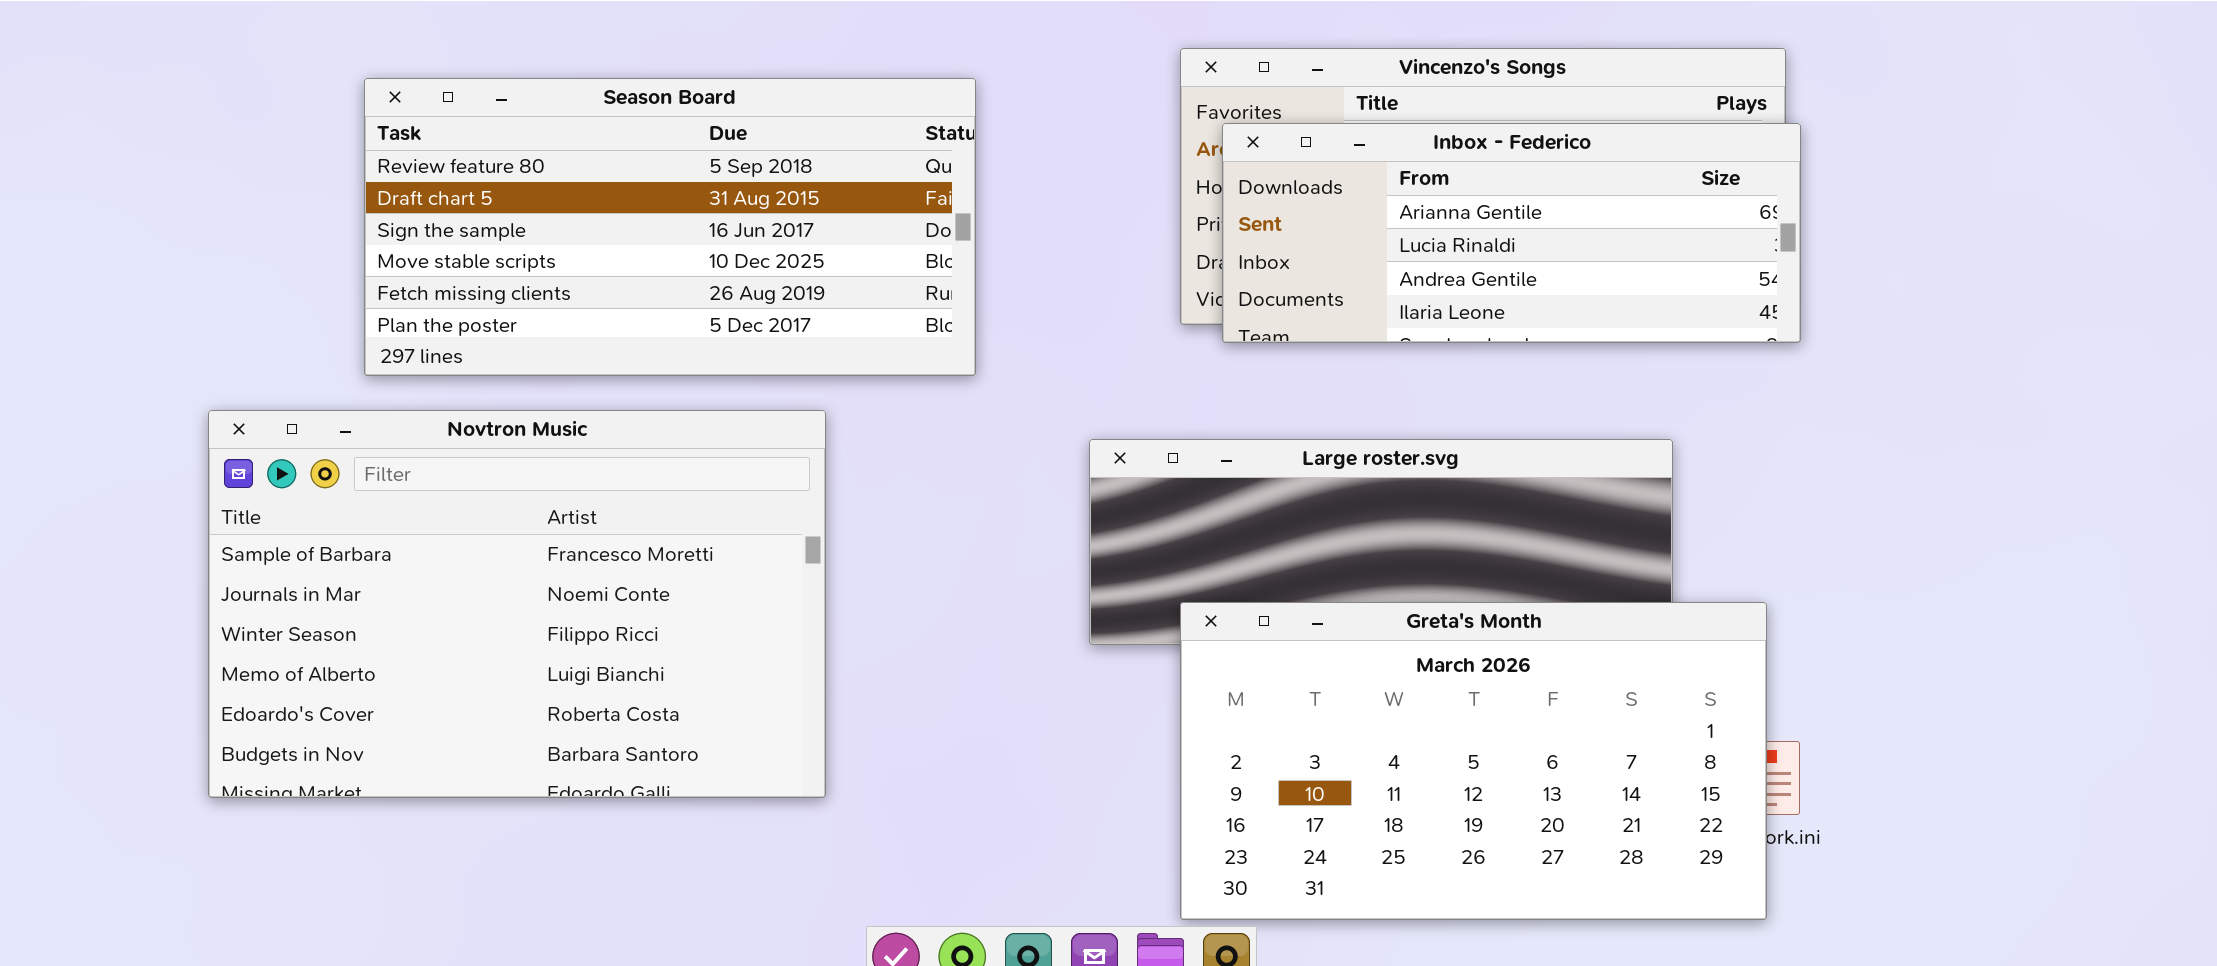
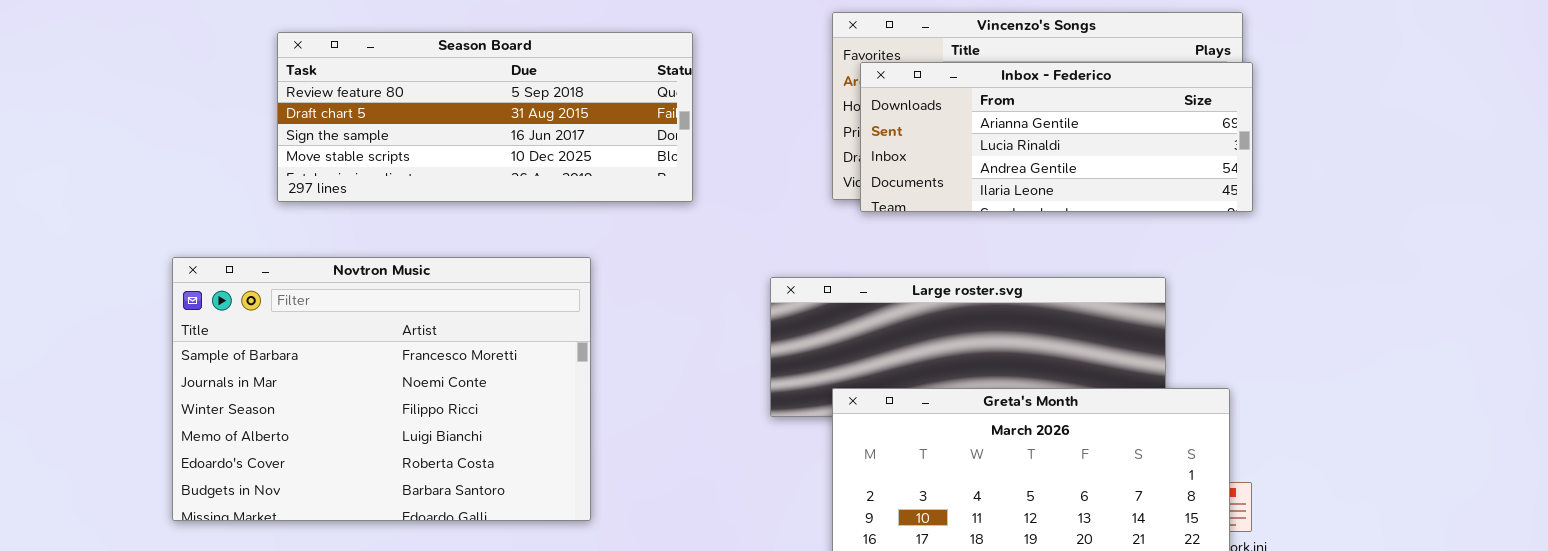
Season Board: [364,78,976,376] -> [277,32,693,202], resized

